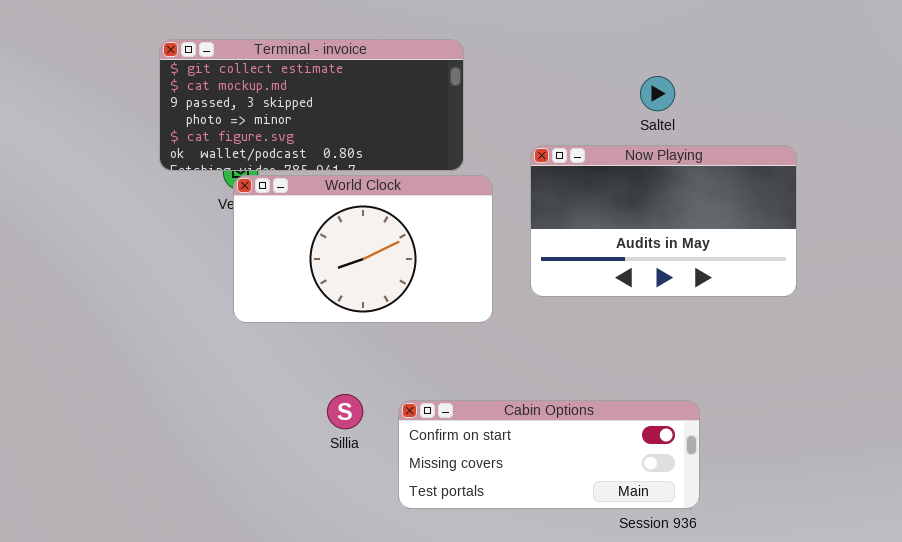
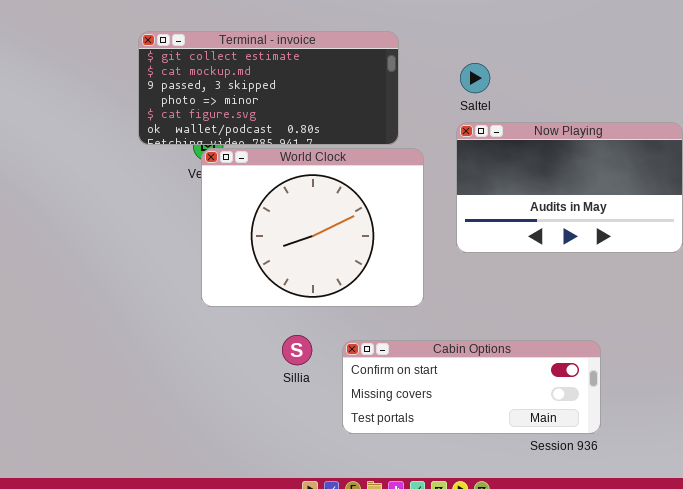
Saltel: [640,76,675,111] -> [460,63,490,93], moved
World Clock: [233,175,493,323] -> [201,148,424,307], resized

